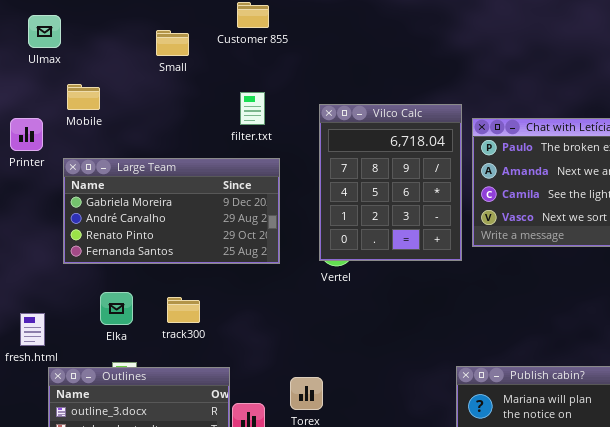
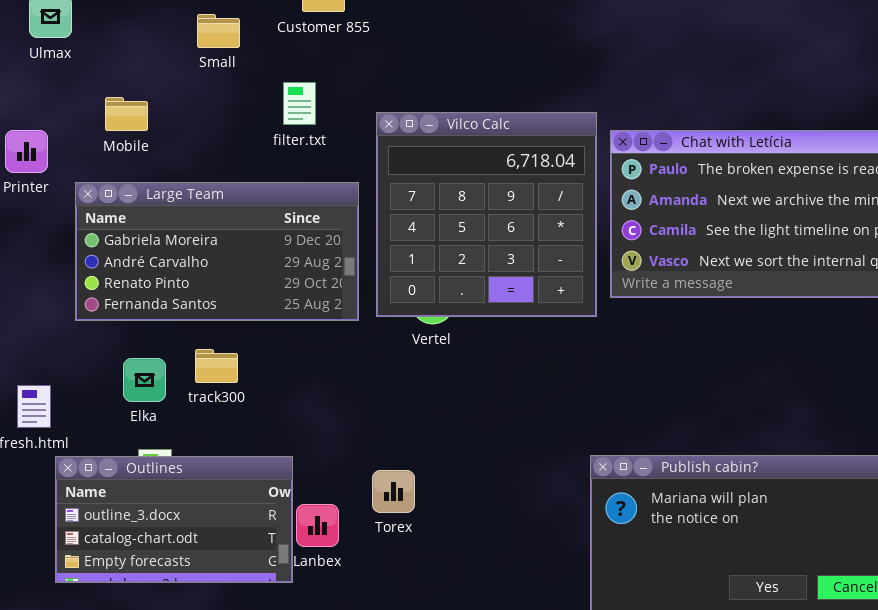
Mobile: [67,84,100,110] -> [105,97,148,131], moved
filter.txt: [240,92,265,125] -> [283,82,316,125], moved
Vilco Calc: [319,104,462,261] -> [376,112,597,317], resized
track300: [167,297,200,323] -> [195,349,238,383], moved

